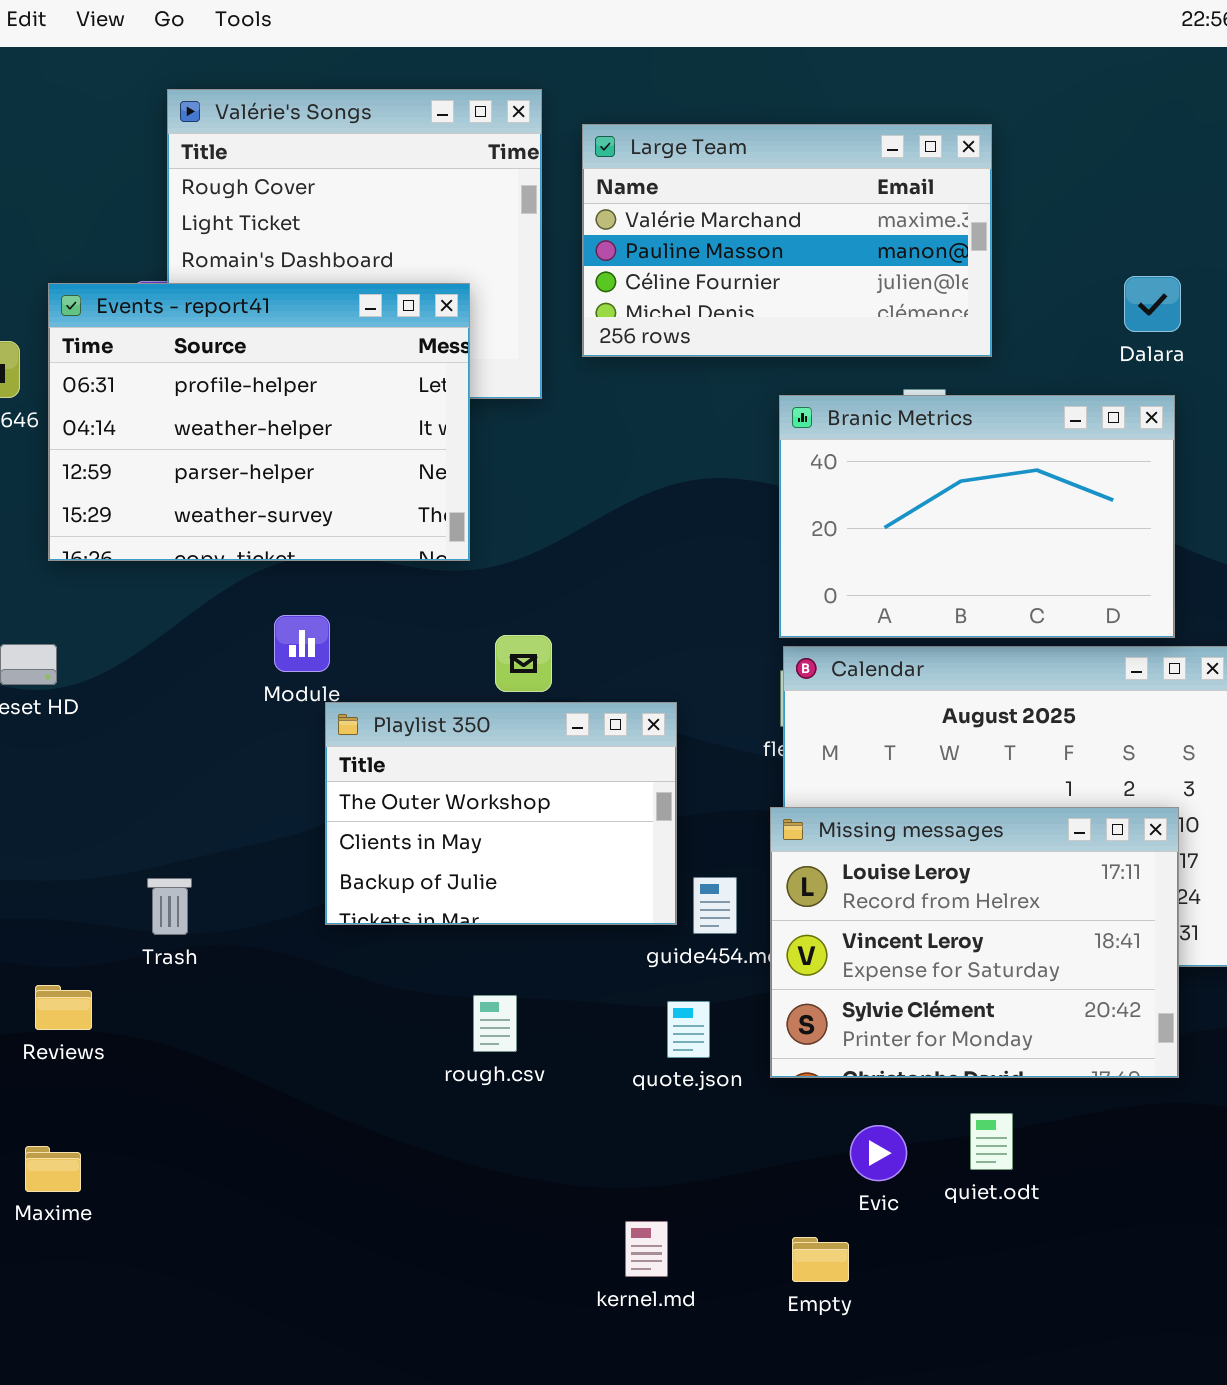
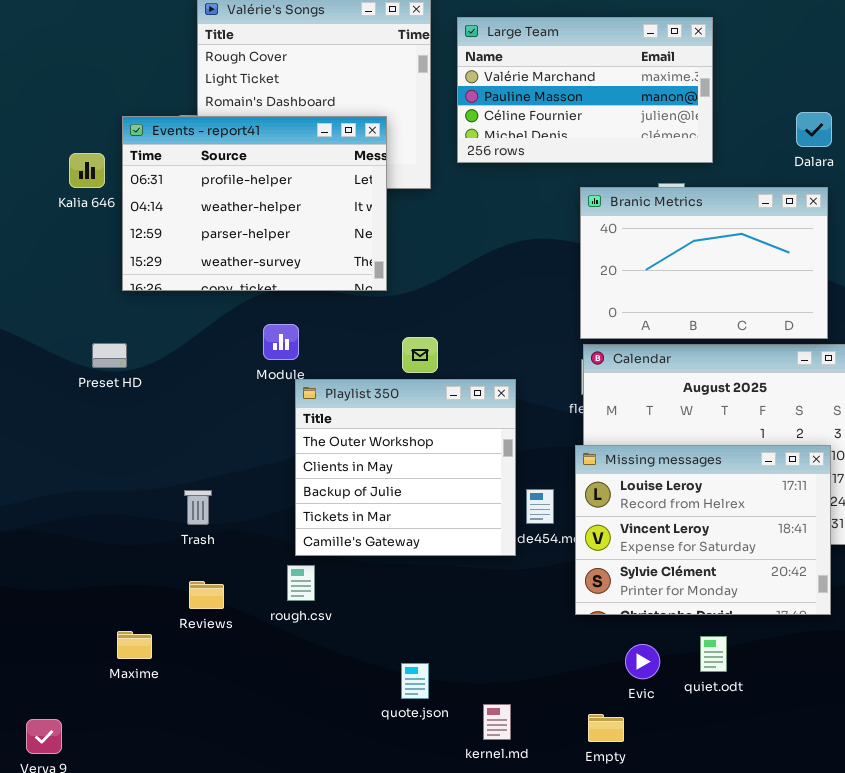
Playlist 350: [325,702,677,925] -> [295,379,516,556], resized
Reviews: [35,985,92,1030] -> [189,581,224,609], moved
rough.csv: [473,995,517,1052] -> [287,565,315,601], moved
quote.json: [667,1001,710,1058] -> [401,663,429,699], moved
Maxime: [25,1146,81,1192] -> [117,631,152,659], moved

